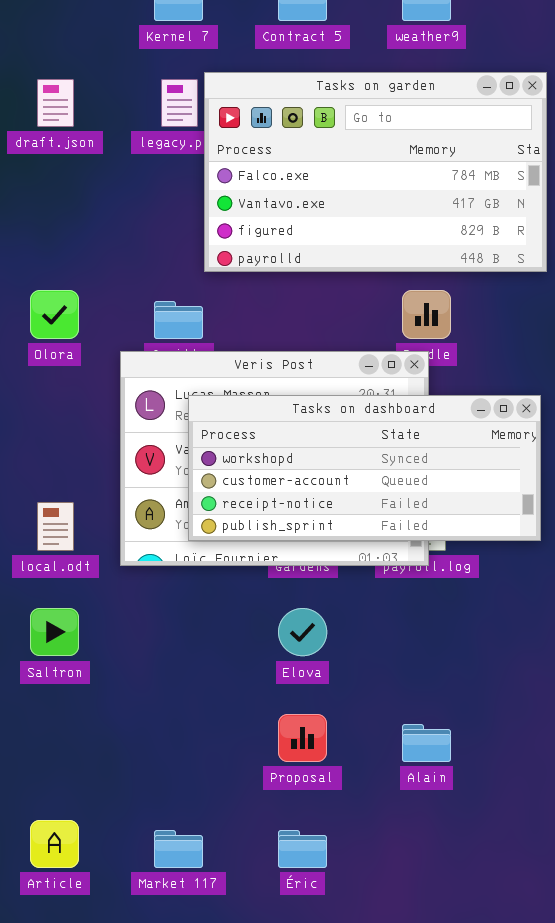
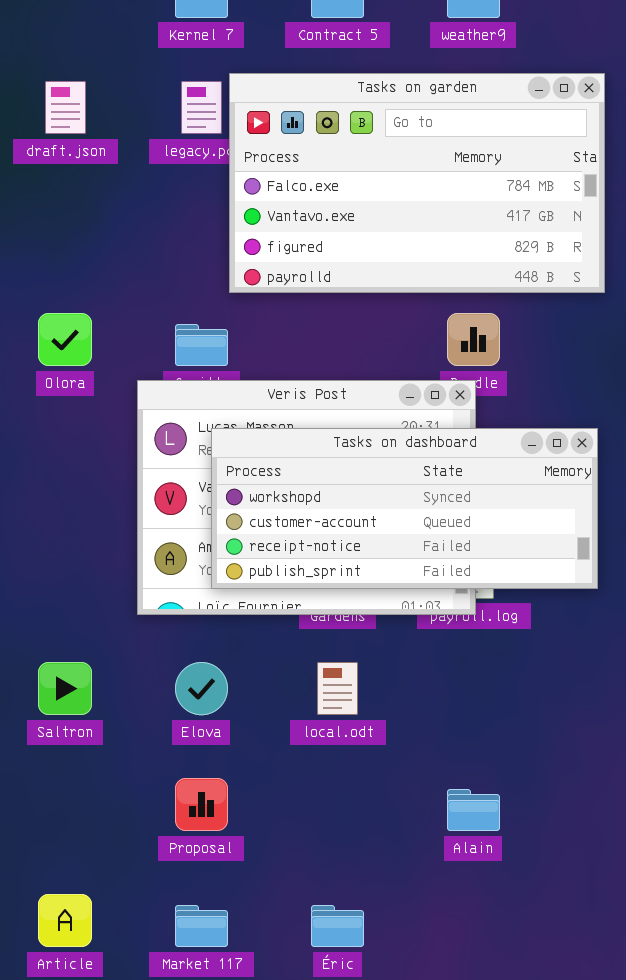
local.odt: [37,502,74,551] -> [317,662,358,715], moved
Elova: [278,608,327,656] -> [175,662,228,715], moved
Proposal: [278,714,327,762] -> [175,778,228,831], moved

